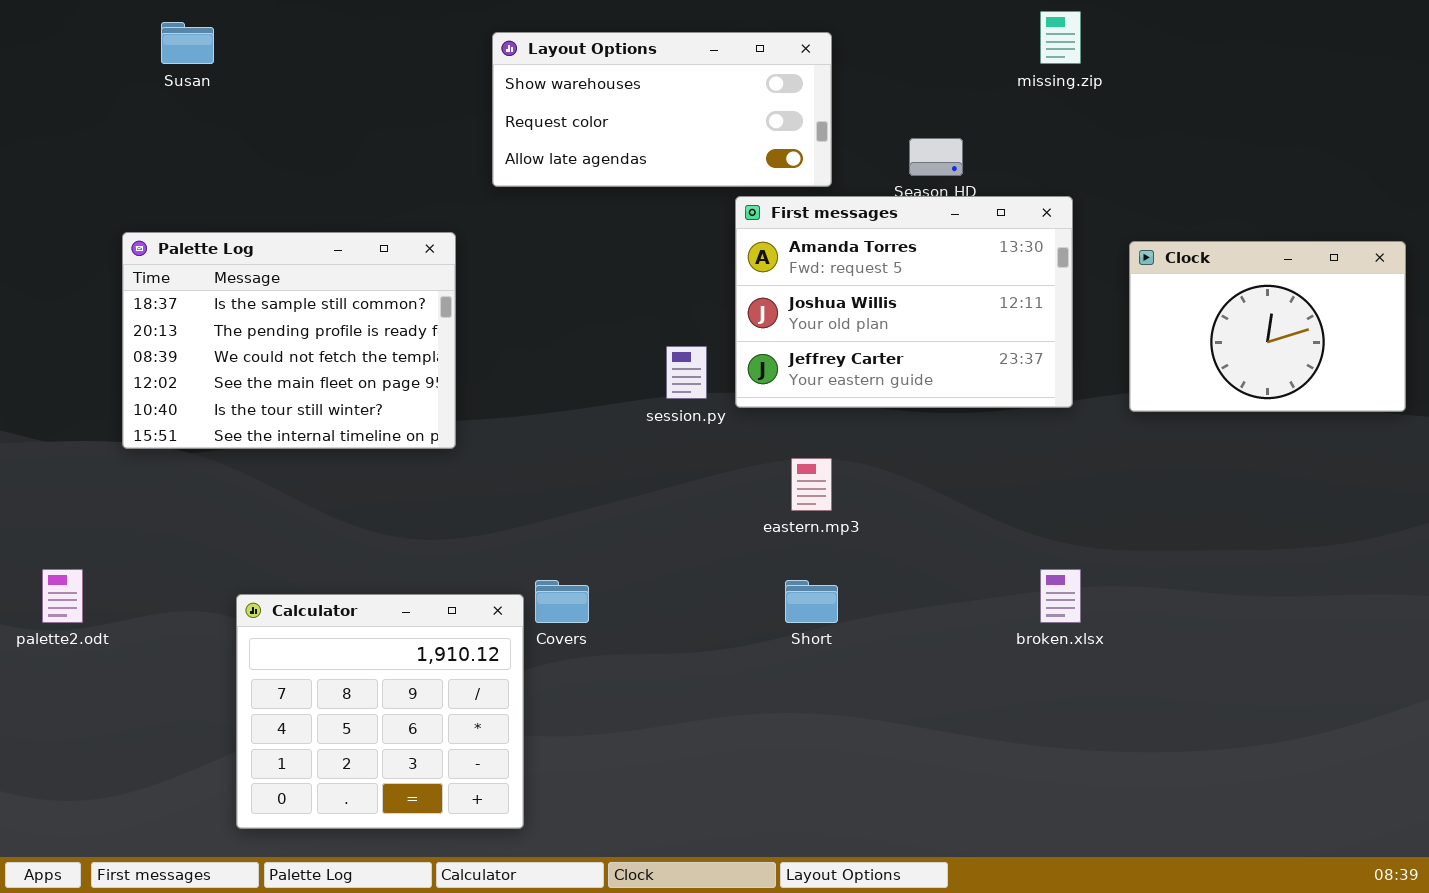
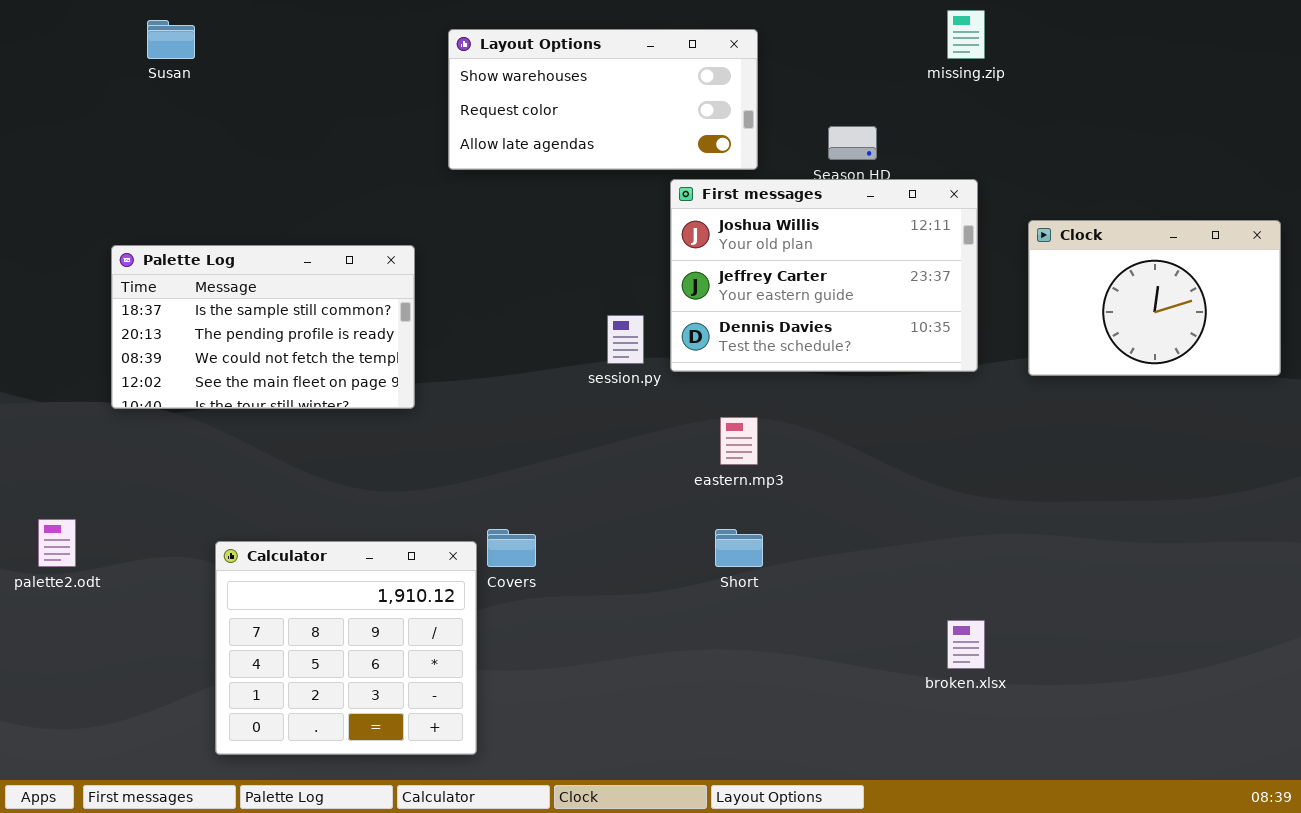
First messages: [735,196,1073,408] -> [670,179,978,372], scrolled down 1 row
Palette Log: [122,232,456,449] -> [111,245,415,409], resized
broken.xlsx: [1040,569,1081,623] -> [947,620,985,669], moved

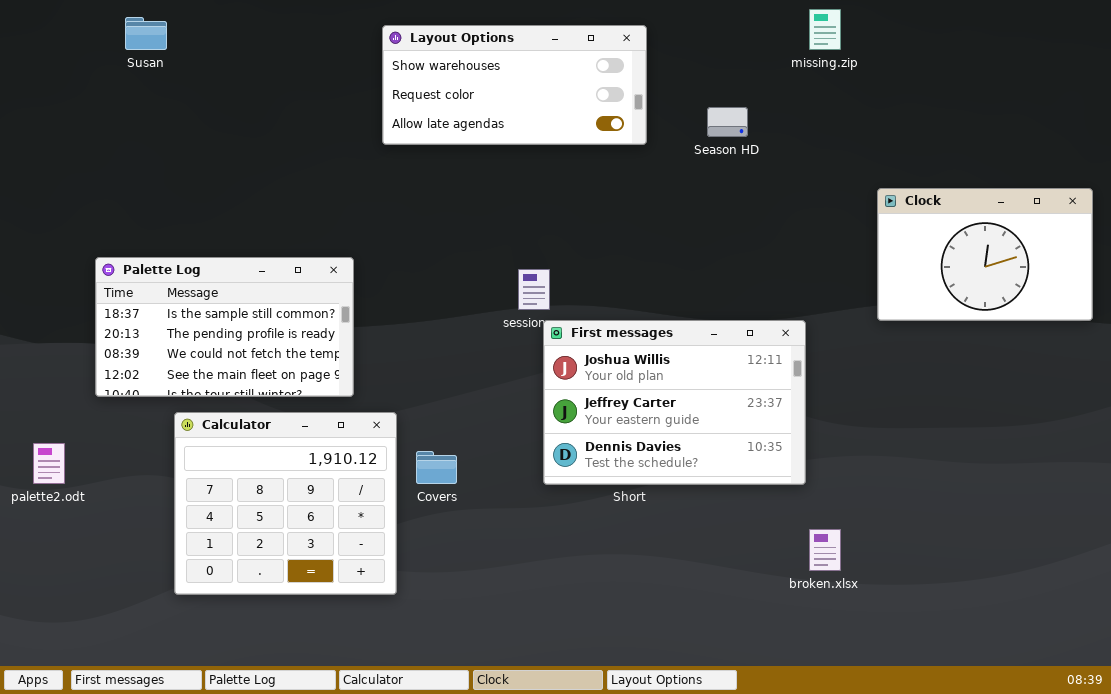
First messages: [670,179,978,372] -> [543,320,806,485], moved
Palette Log: [111,245,415,409] -> [95,257,354,397], moved
Calculator: [215,541,477,755] -> [174,412,397,595], moved

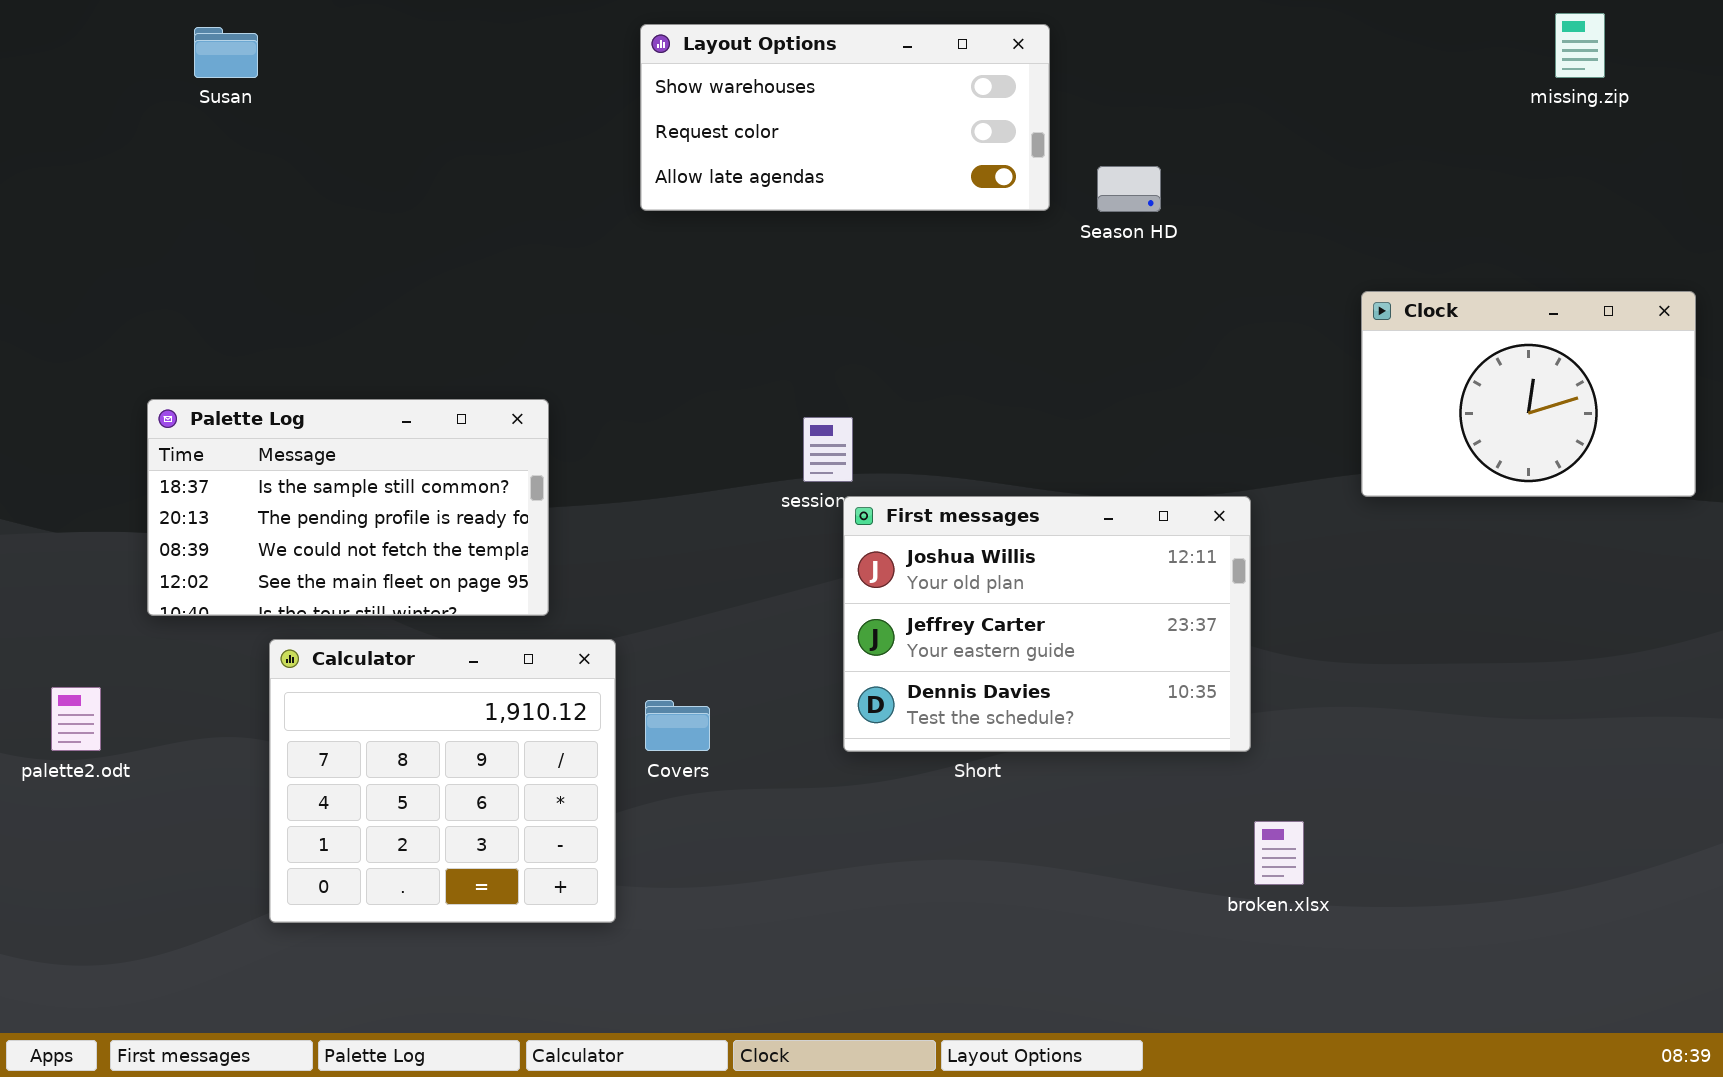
missing.zip: [809,9,841,50] -> [1555,13,1605,78], moved
Layout Options: [382,25,647,145] -> [640,24,1050,211], moved

